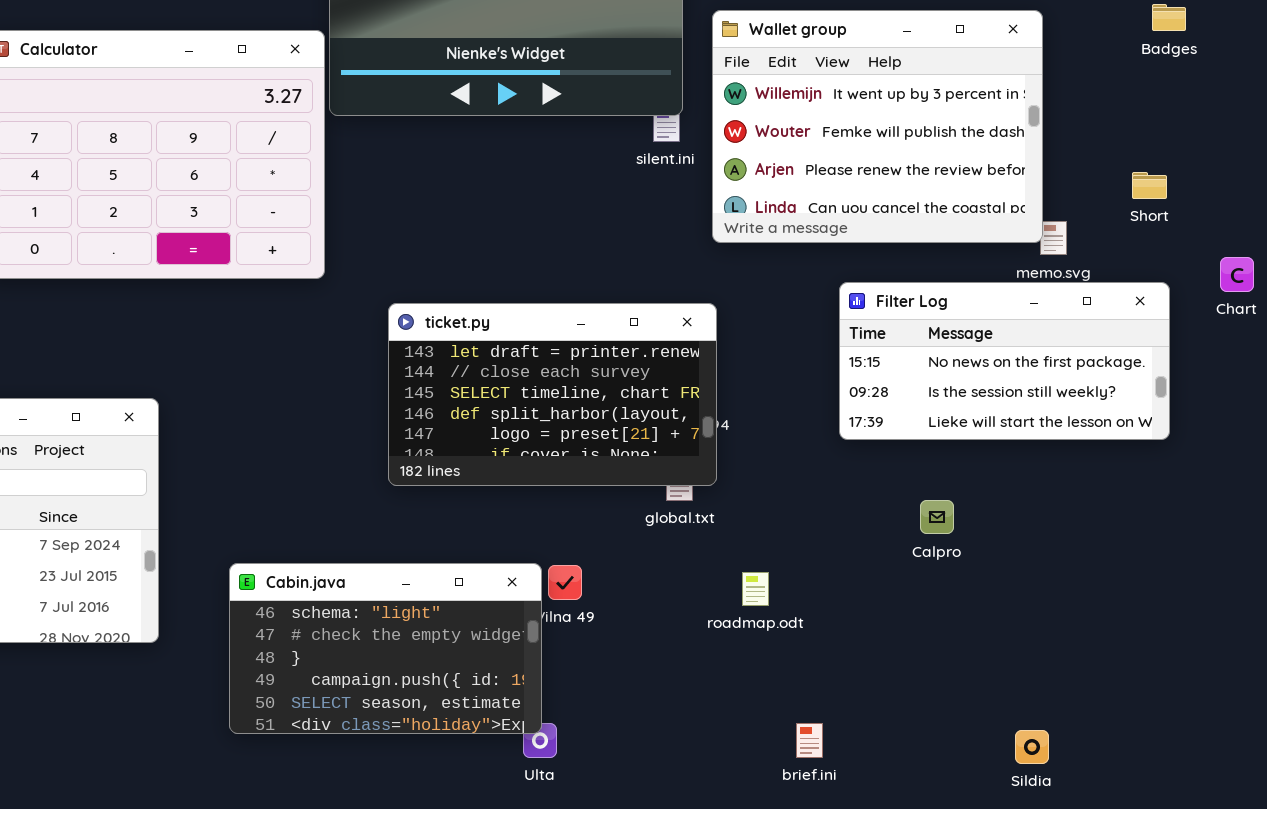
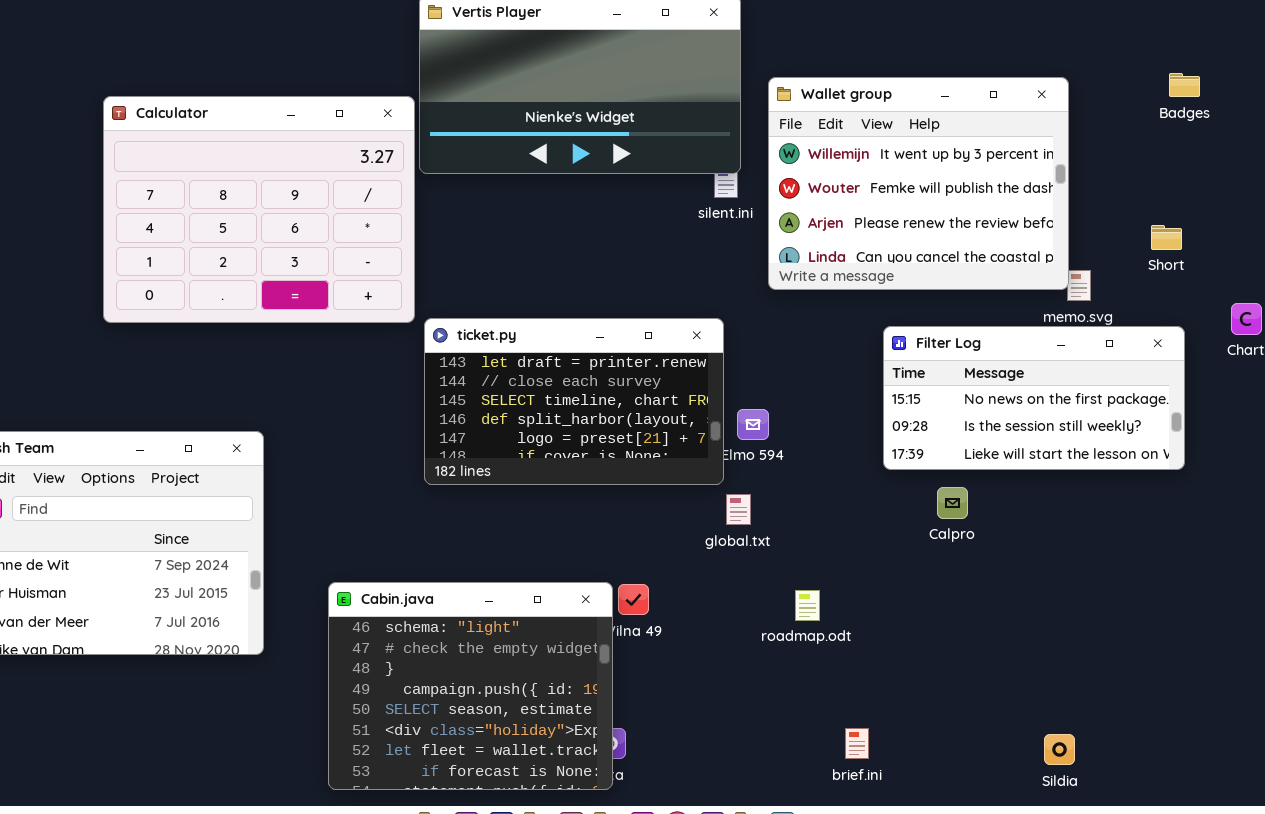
ticket.py: [388,303,717,486] -> [424,318,724,485], moved
Calpro: [920,500,954,534] -> [937,487,968,519], moved
Cabin.java: [229,563,542,734] -> [328,582,613,790], resized

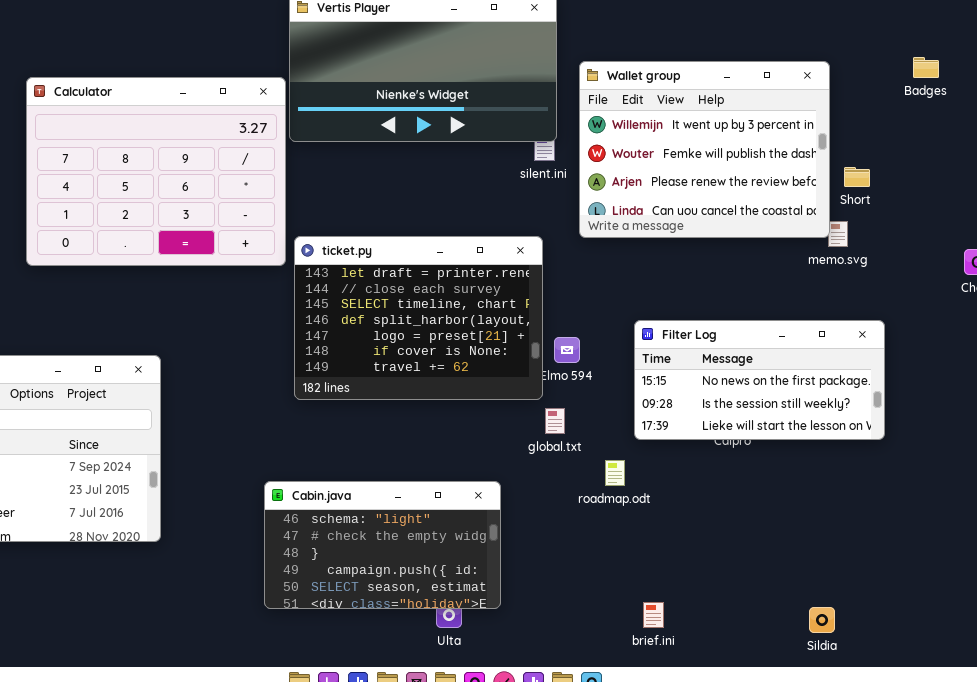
Short: [1151,225,1182,250] -> [844,167,870,187], moved
ticket.py: [424,318,724,485] -> [294,236,543,400], resized
Filter Log: [883,326,1185,470] -> [634,320,885,440], moved
Cabin.java: [328,582,613,790] -> [264,481,501,609], moved, resized
roadmap.odt: [795,590,820,621] -> [605,460,625,486], moved

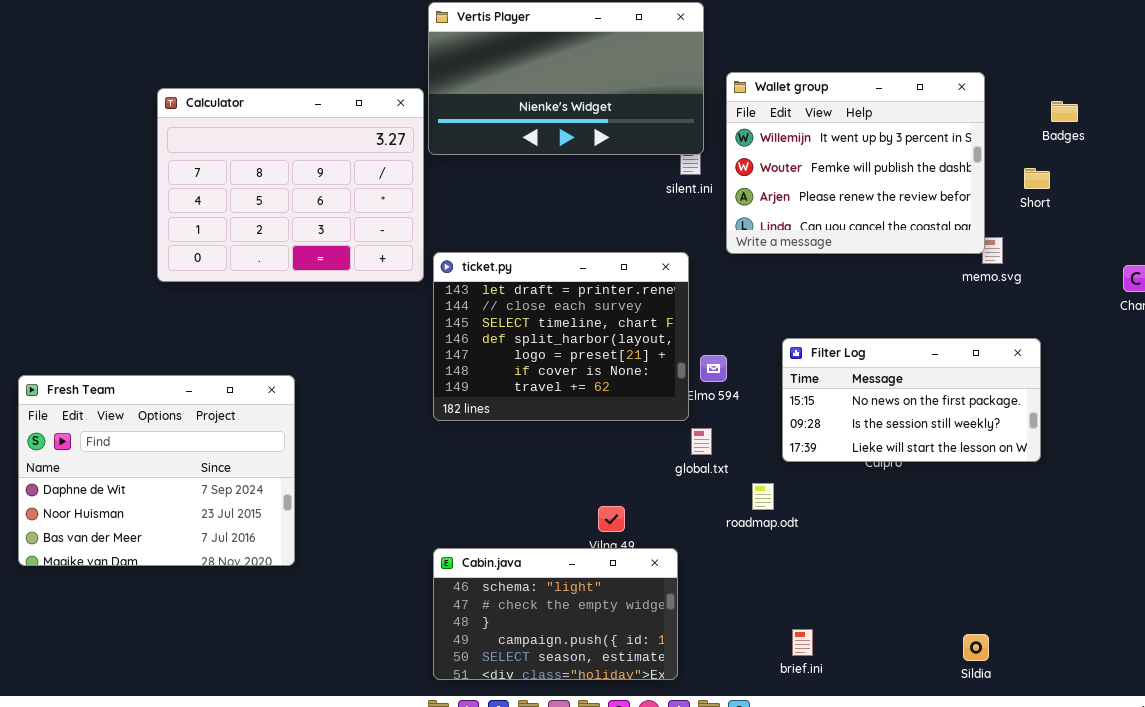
Badges: [913,57,939,78] -> [1051,101,1078,122], moved
Short: [844,167,870,187] -> [1024,168,1050,189], moved
Cabin.java: [264,481,501,609] -> [433,548,678,680], moved

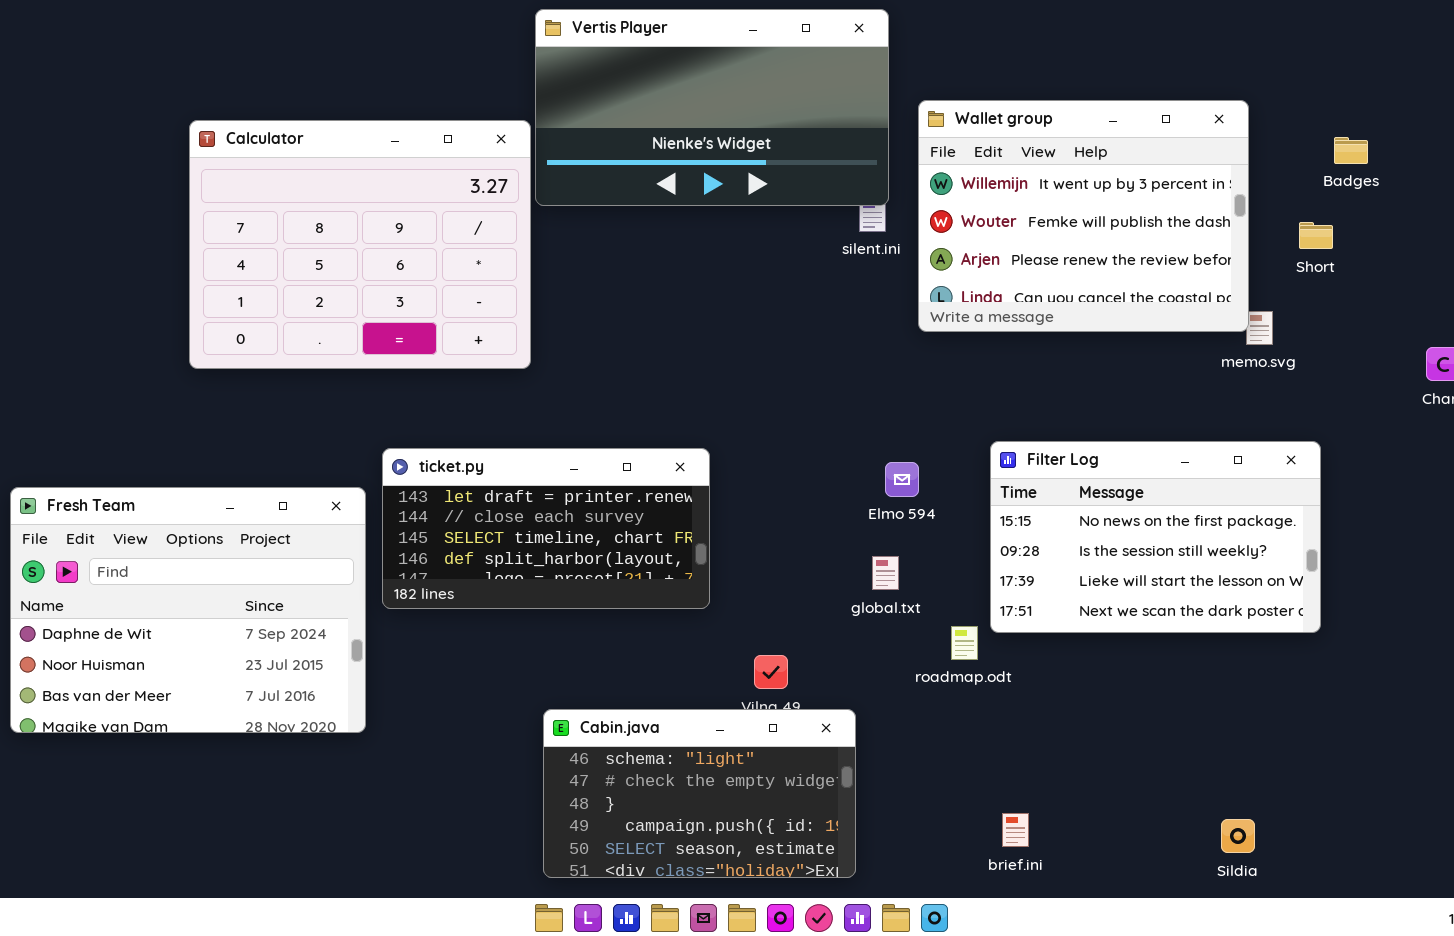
ticket.py: [433,252,689,421] -> [382,448,710,609], moved, resized
Filter Log: [782,338,1041,462] -> [990,441,1321,633], resized

